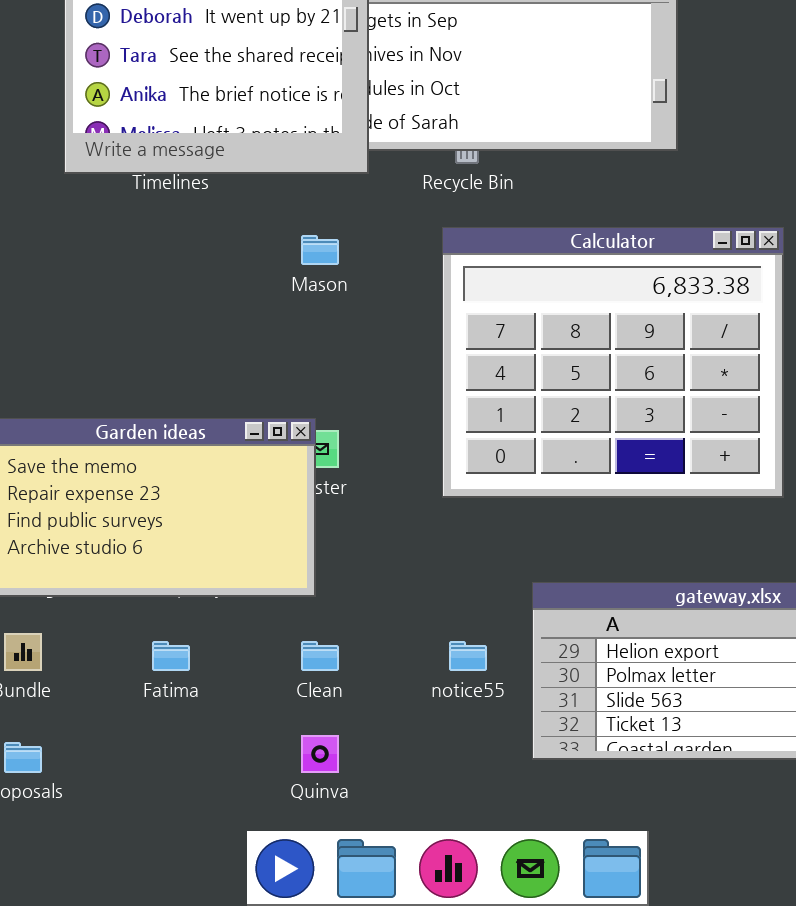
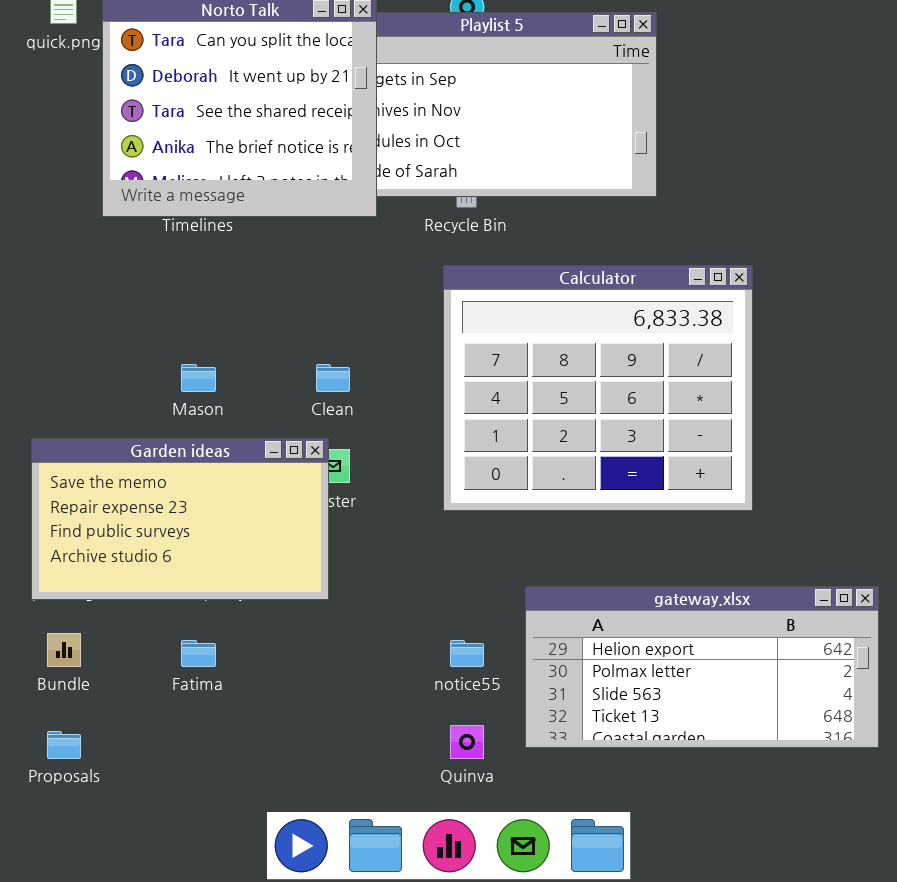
Mason: [301,235,339,265] -> [181,364,216,392], moved
Clean: [301,641,339,671] -> [316,364,350,392], moved
Quinva: [301,735,339,773] -> [450,725,484,759], moved

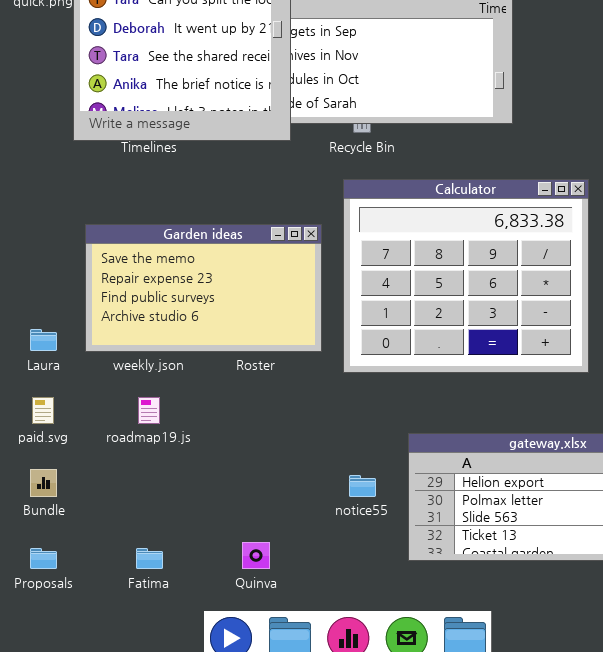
Garden ideas: [31,438,329,600] -> [85,224,322,352], moved
Fatima: [181,640,216,667] -> [136,548,163,569], moved
Quinva: [450,725,484,759] -> [242,542,270,569], moved

